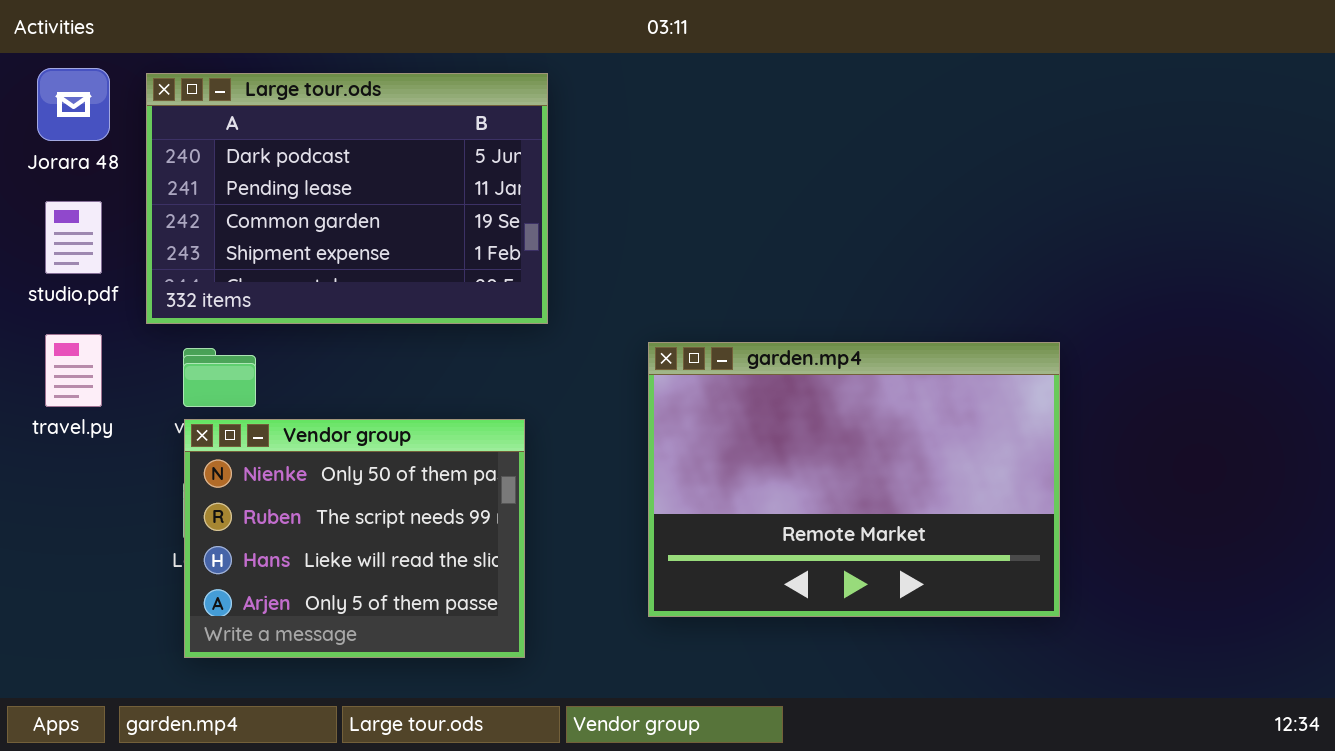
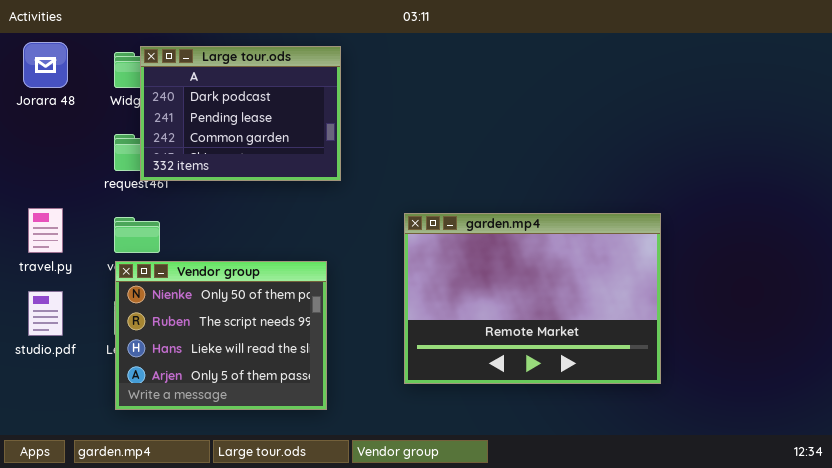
Large tour.ods: [146,73,548,324] -> [140,46,341,181], resized
studio.pdf: [45,201,102,274] -> [28,291,63,336], moved

